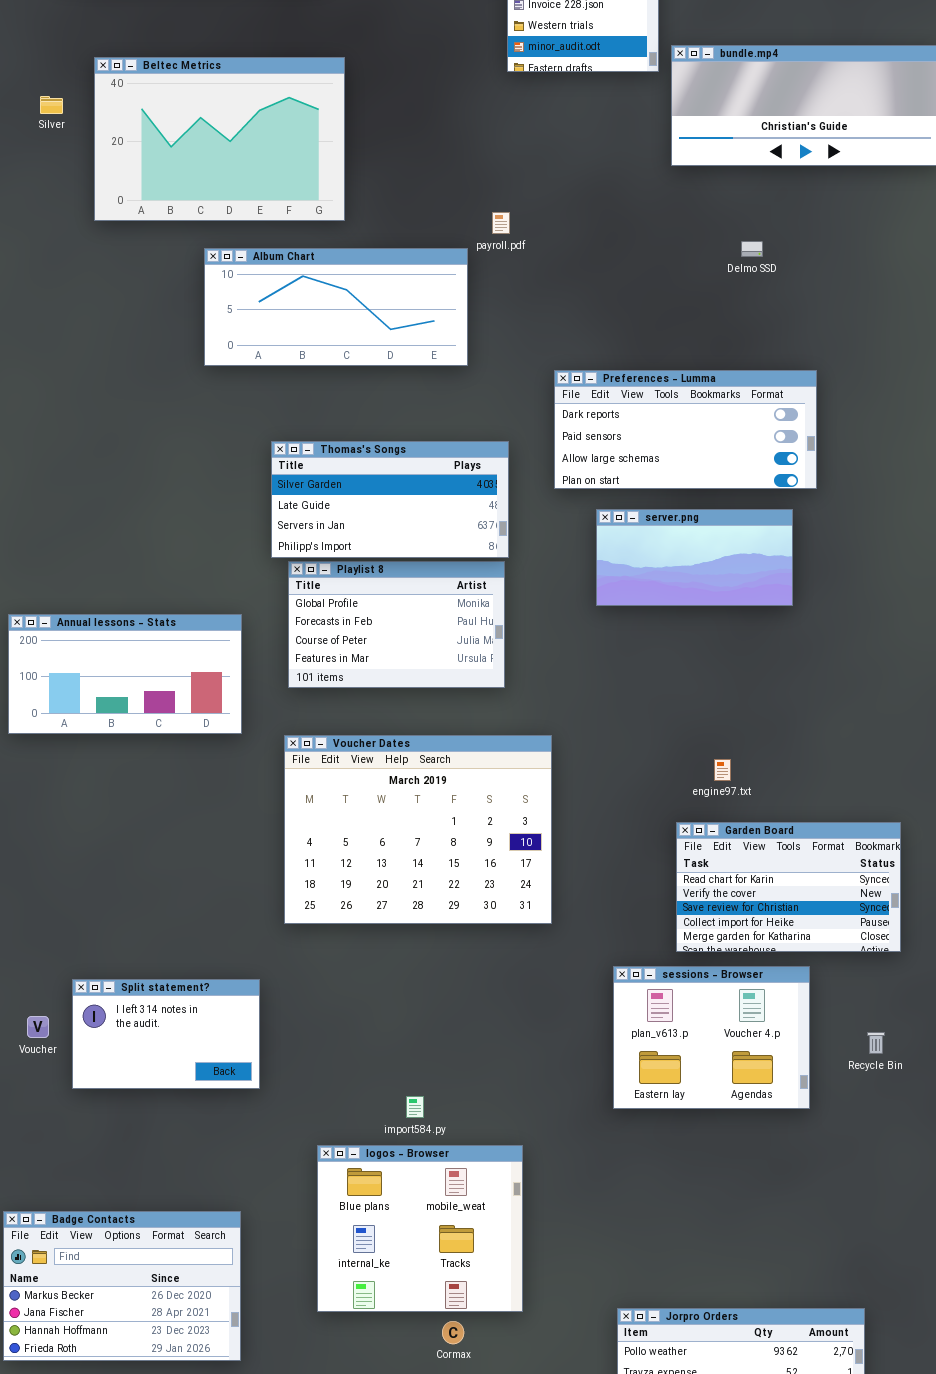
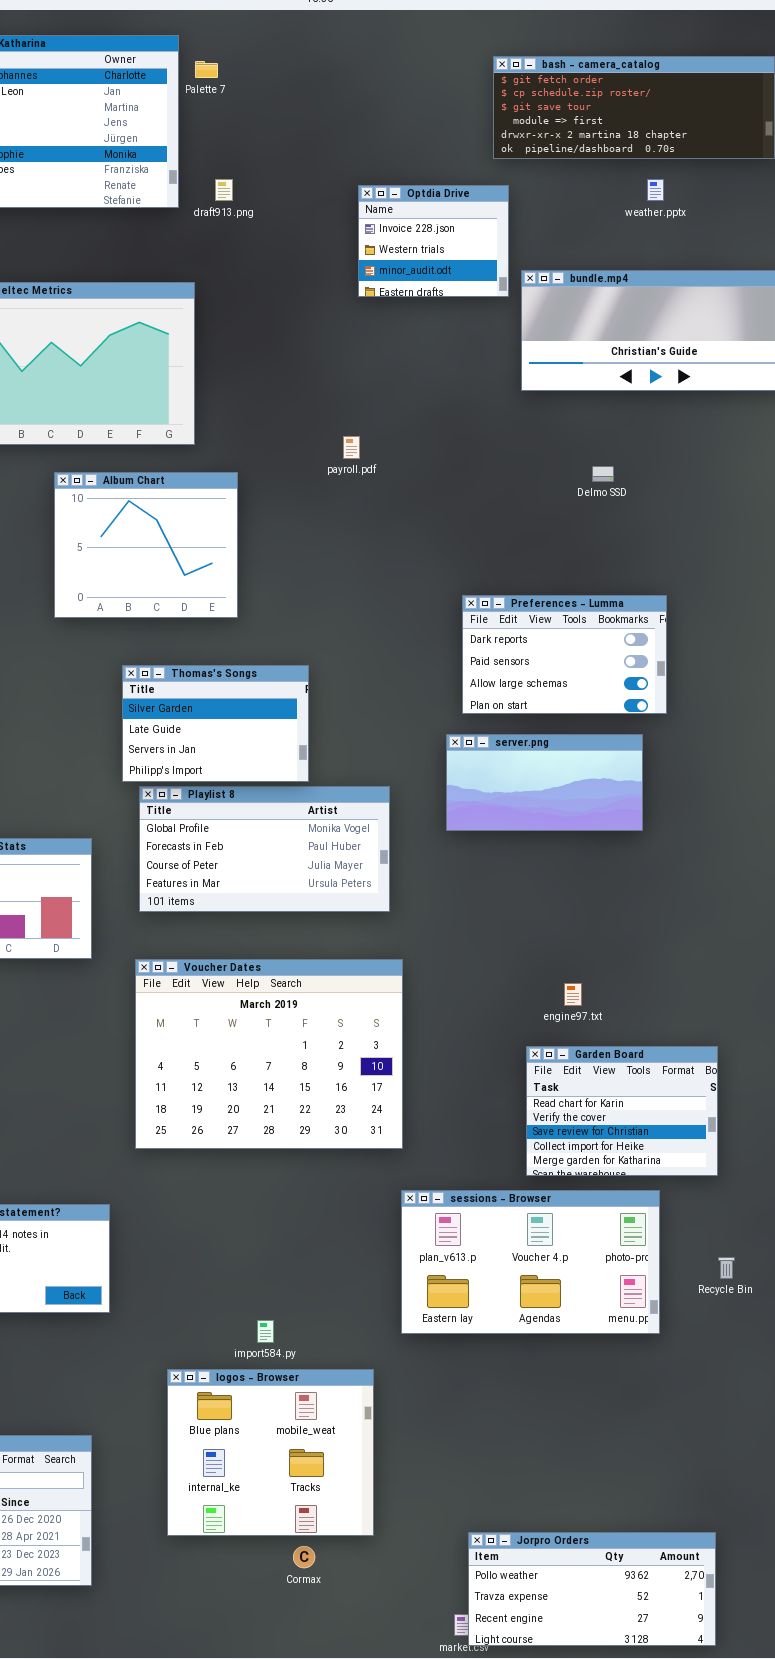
Album Chart: [204,248,468,366] -> [54,472,238,618], resized
Preferences - Lumma: [554,370,817,489] -> [462,595,667,714], resized
Thomas's Songs: [271,441,509,558] -> [122,665,309,782], resized
Playlist 8: [288,561,505,688] -> [139,786,390,912], resized
Garden Board: [676,822,901,952] -> [526,1046,718,1176], resized
sessions - Browser: [613,966,810,1109] -> [401,1190,660,1334], resized

